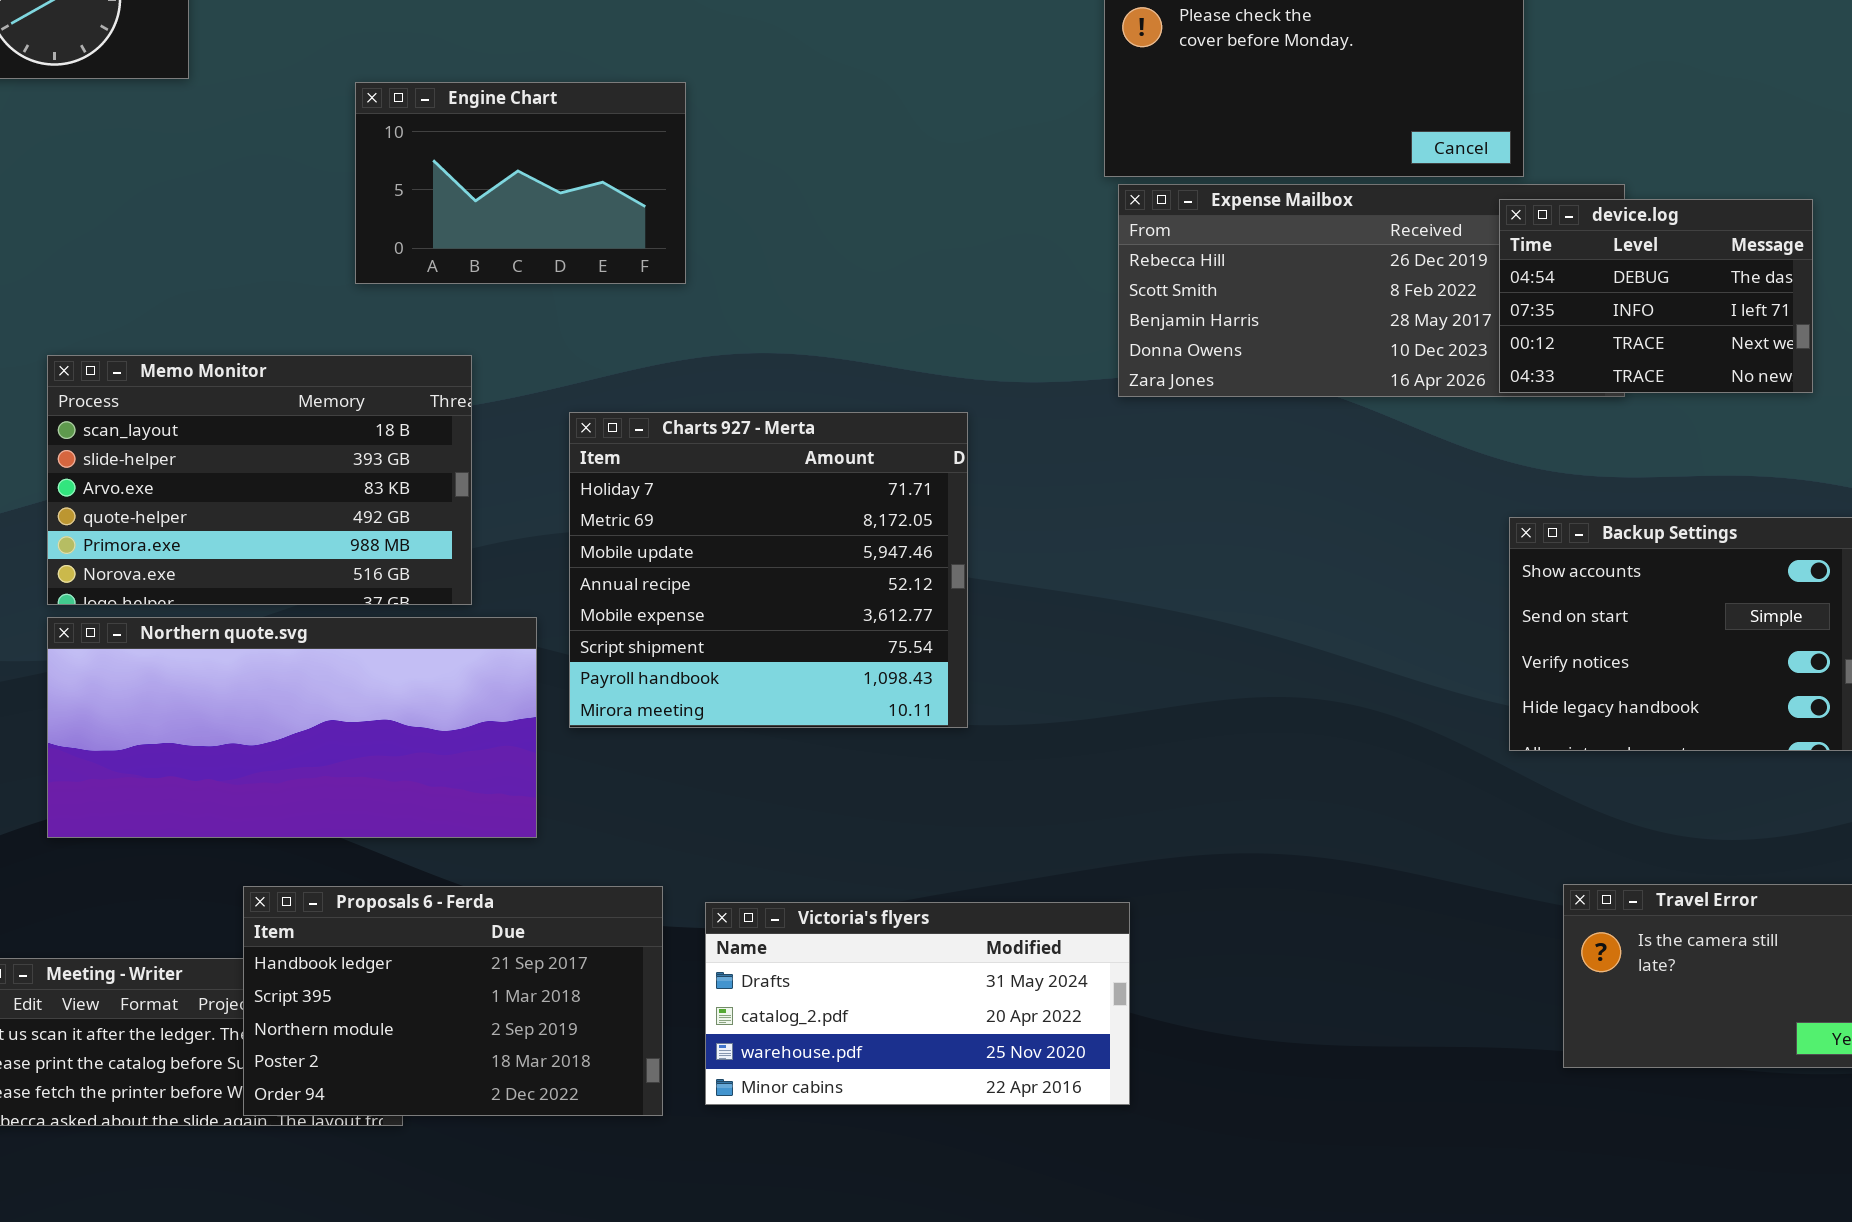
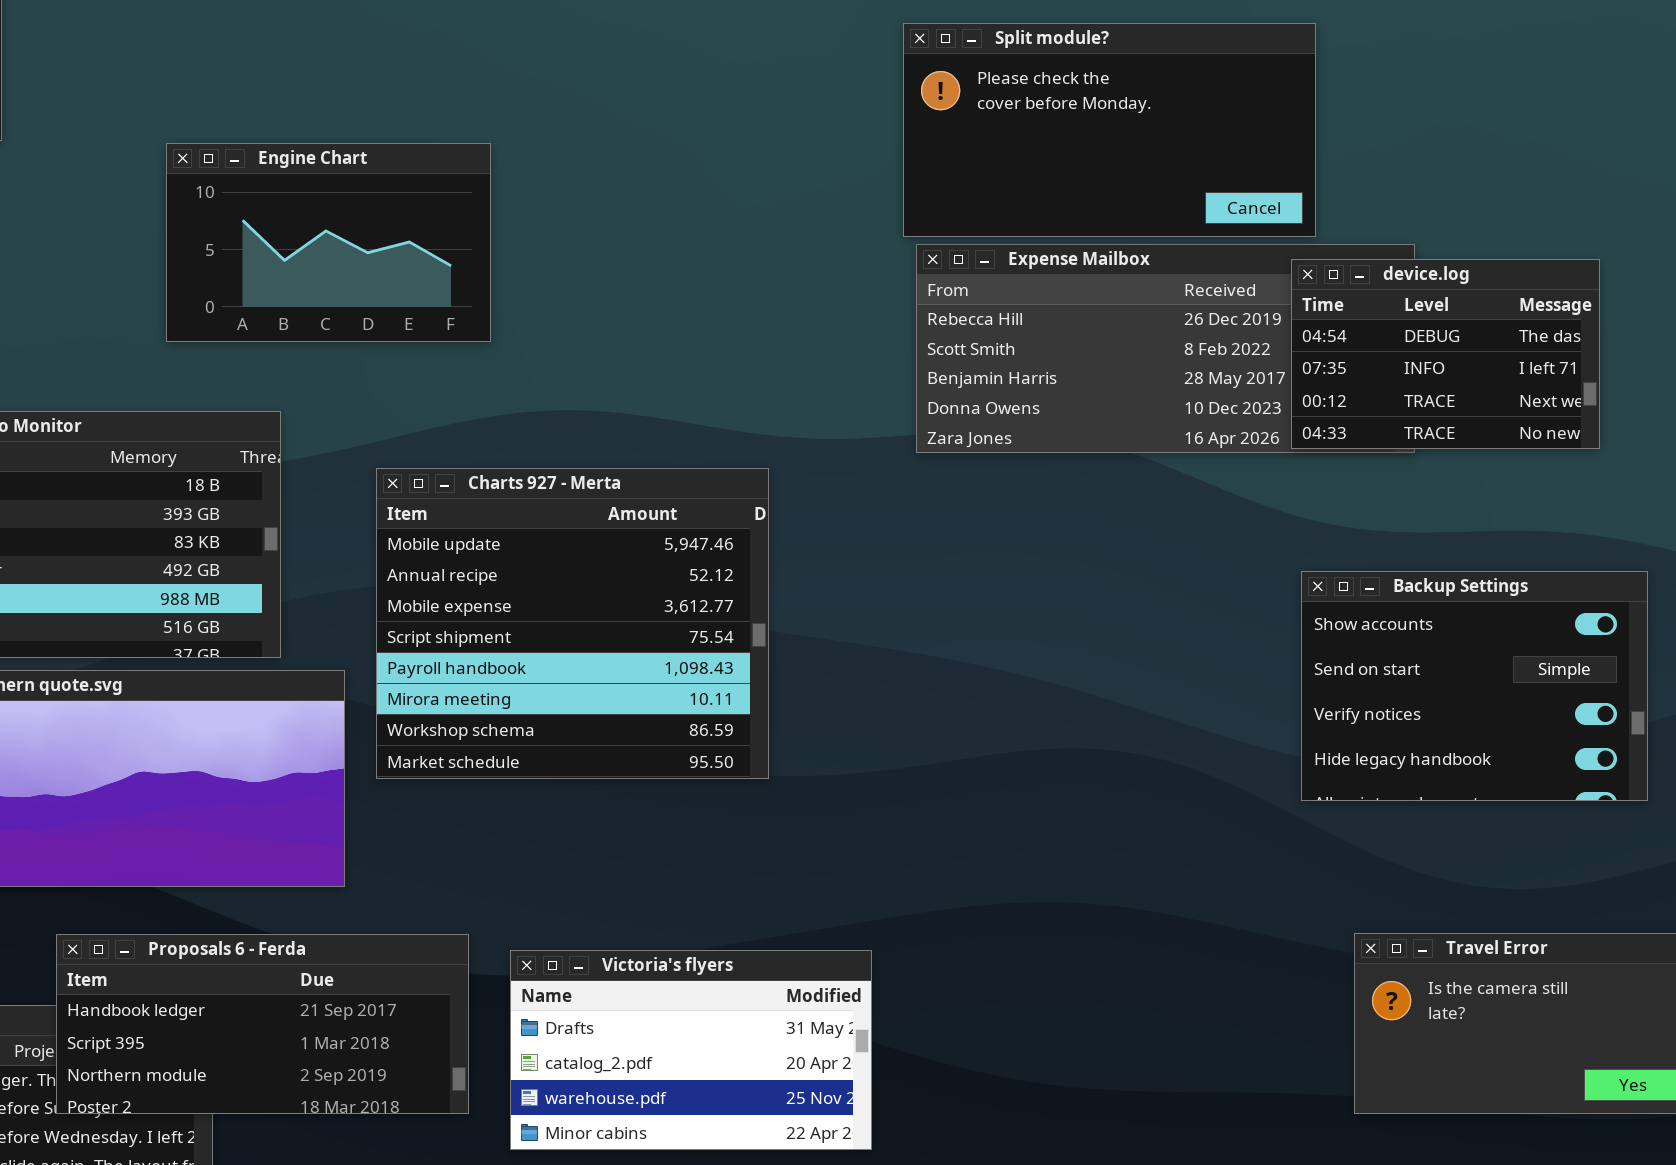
Charts 927 - Merta: [569,412,968,728] -> [376,468,769,779], scrolled down 2 rows
Proposals 6 - Ferda: [243,886,663,1116] -> [56,934,469,1114], resized
Victoria's flyers: [705,902,1130,1105] -> [510,950,872,1150], resized

